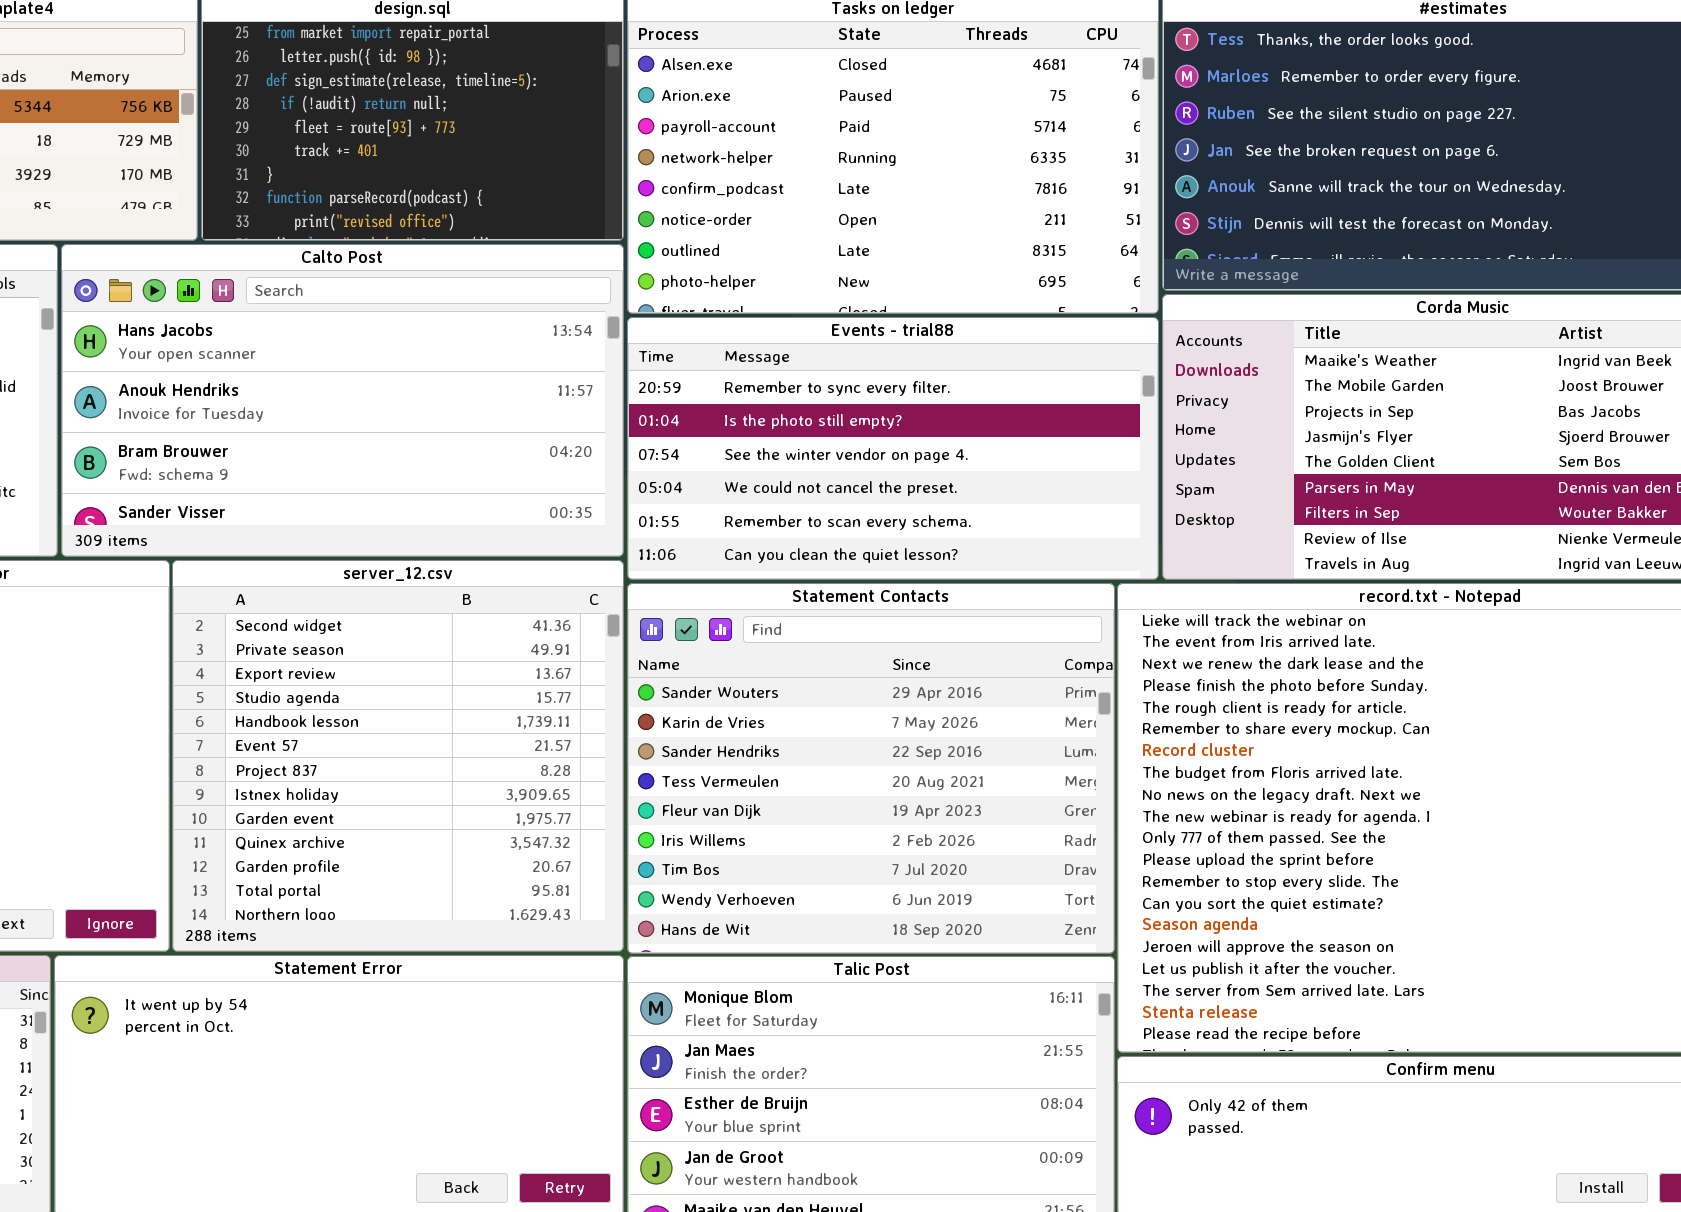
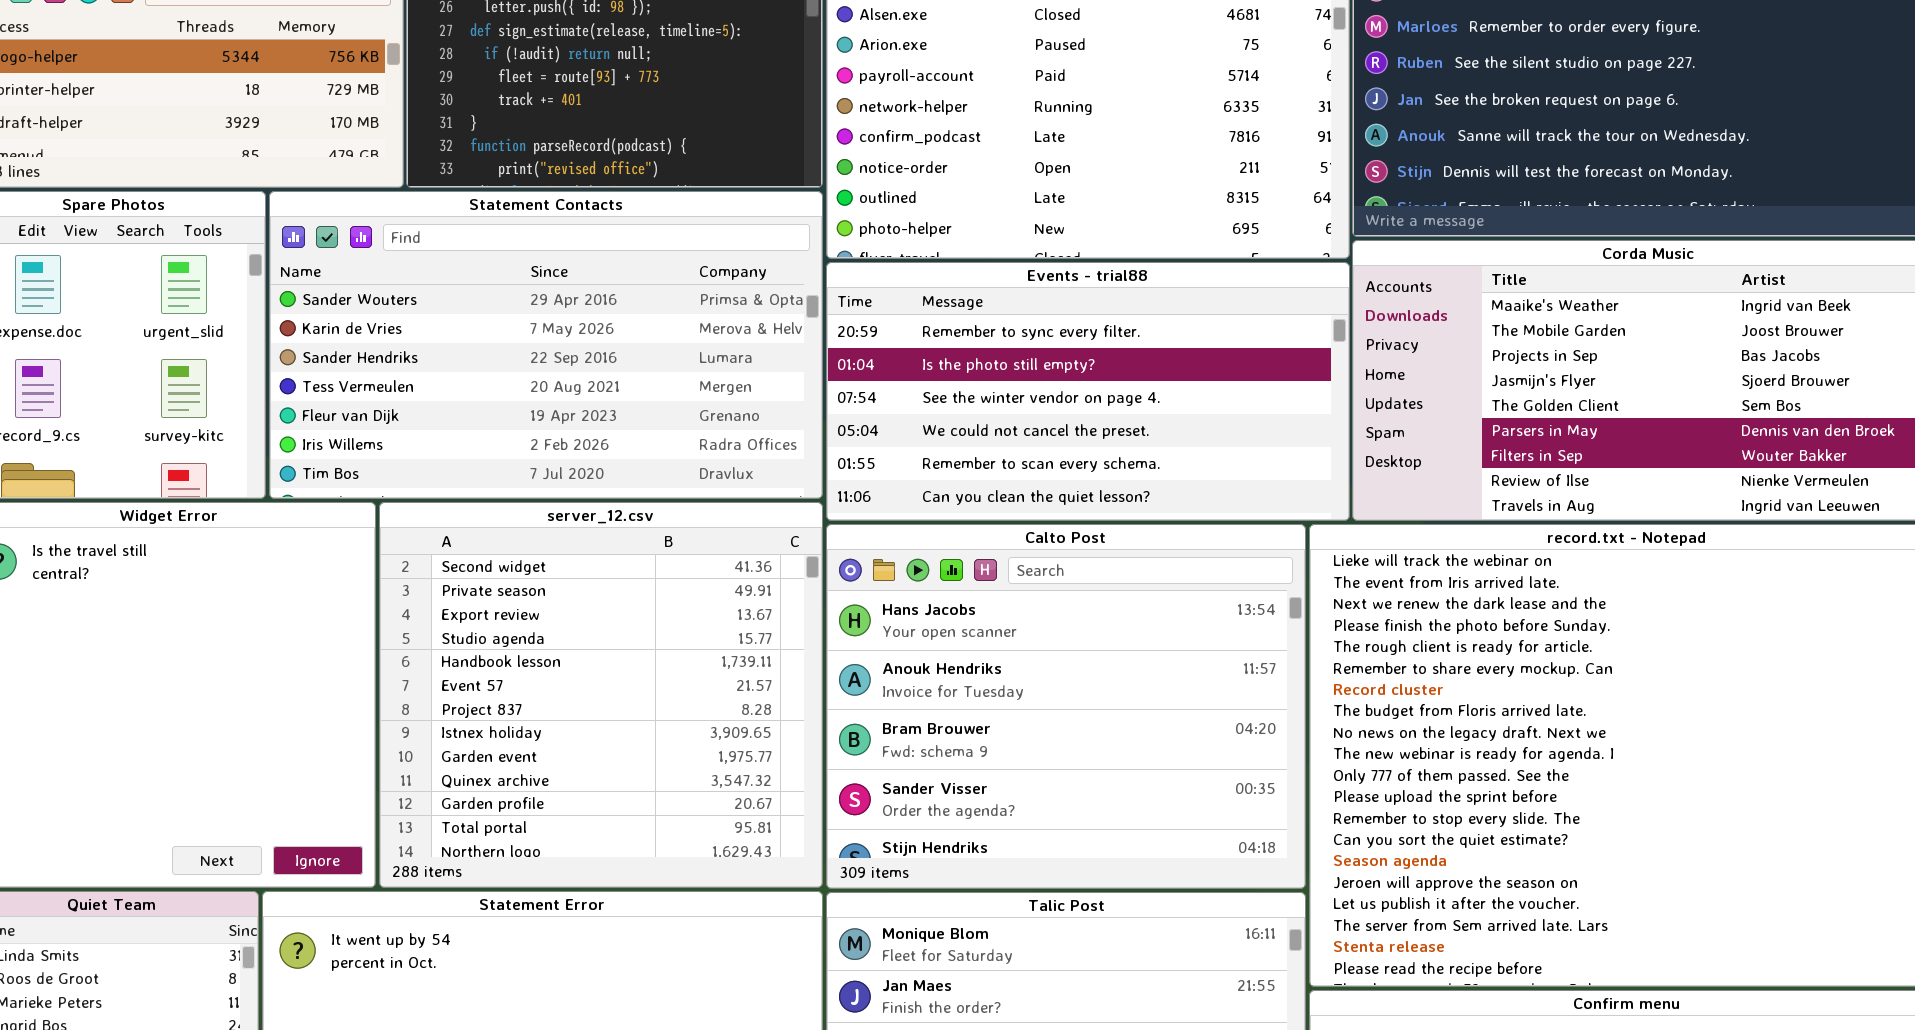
Calto Post: [61,244,624,557] -> [826,524,1306,889], moved, resized
Statement Contacts: [627,583,1115,954] -> [269,191,823,499], moved, resized

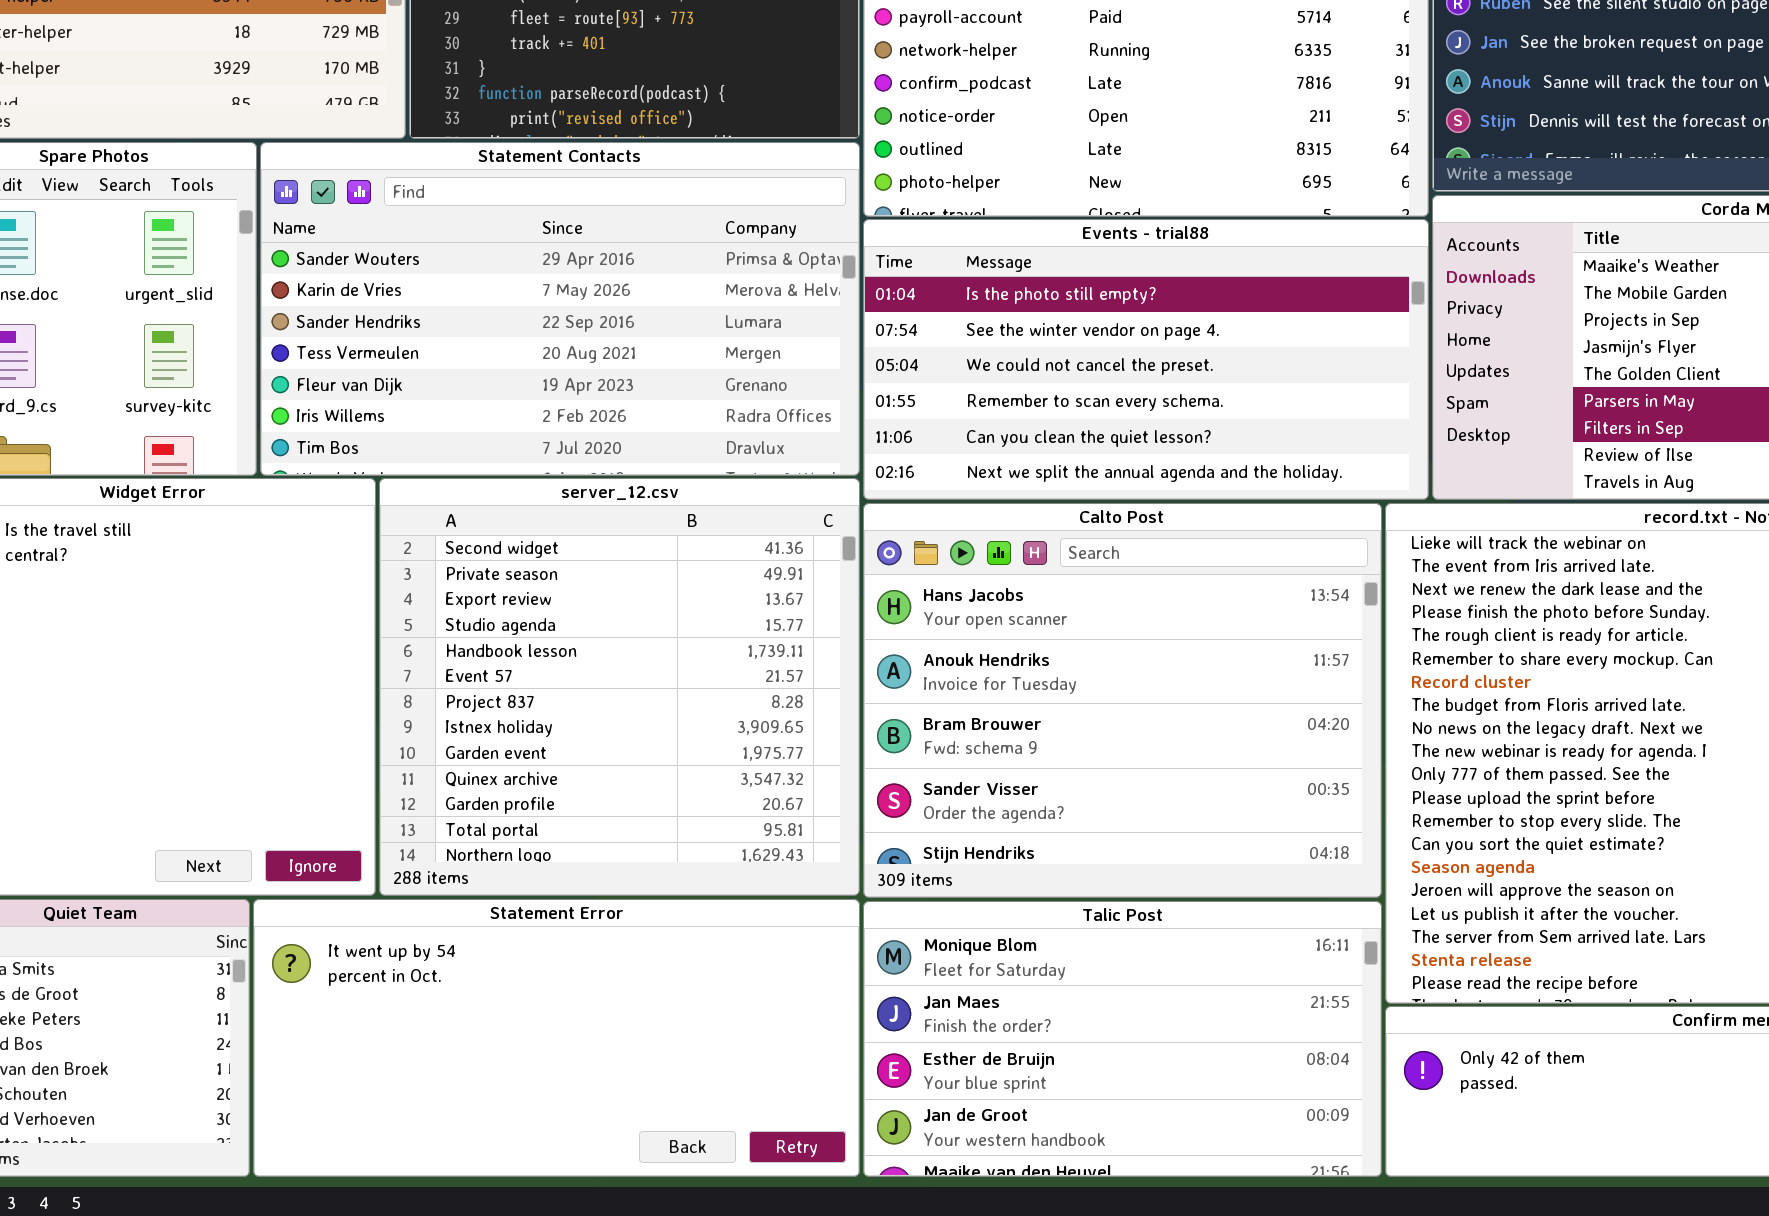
Events - trial88: [826,262,1350,521] -> [863,219,1429,500], scrolled down 1 row

